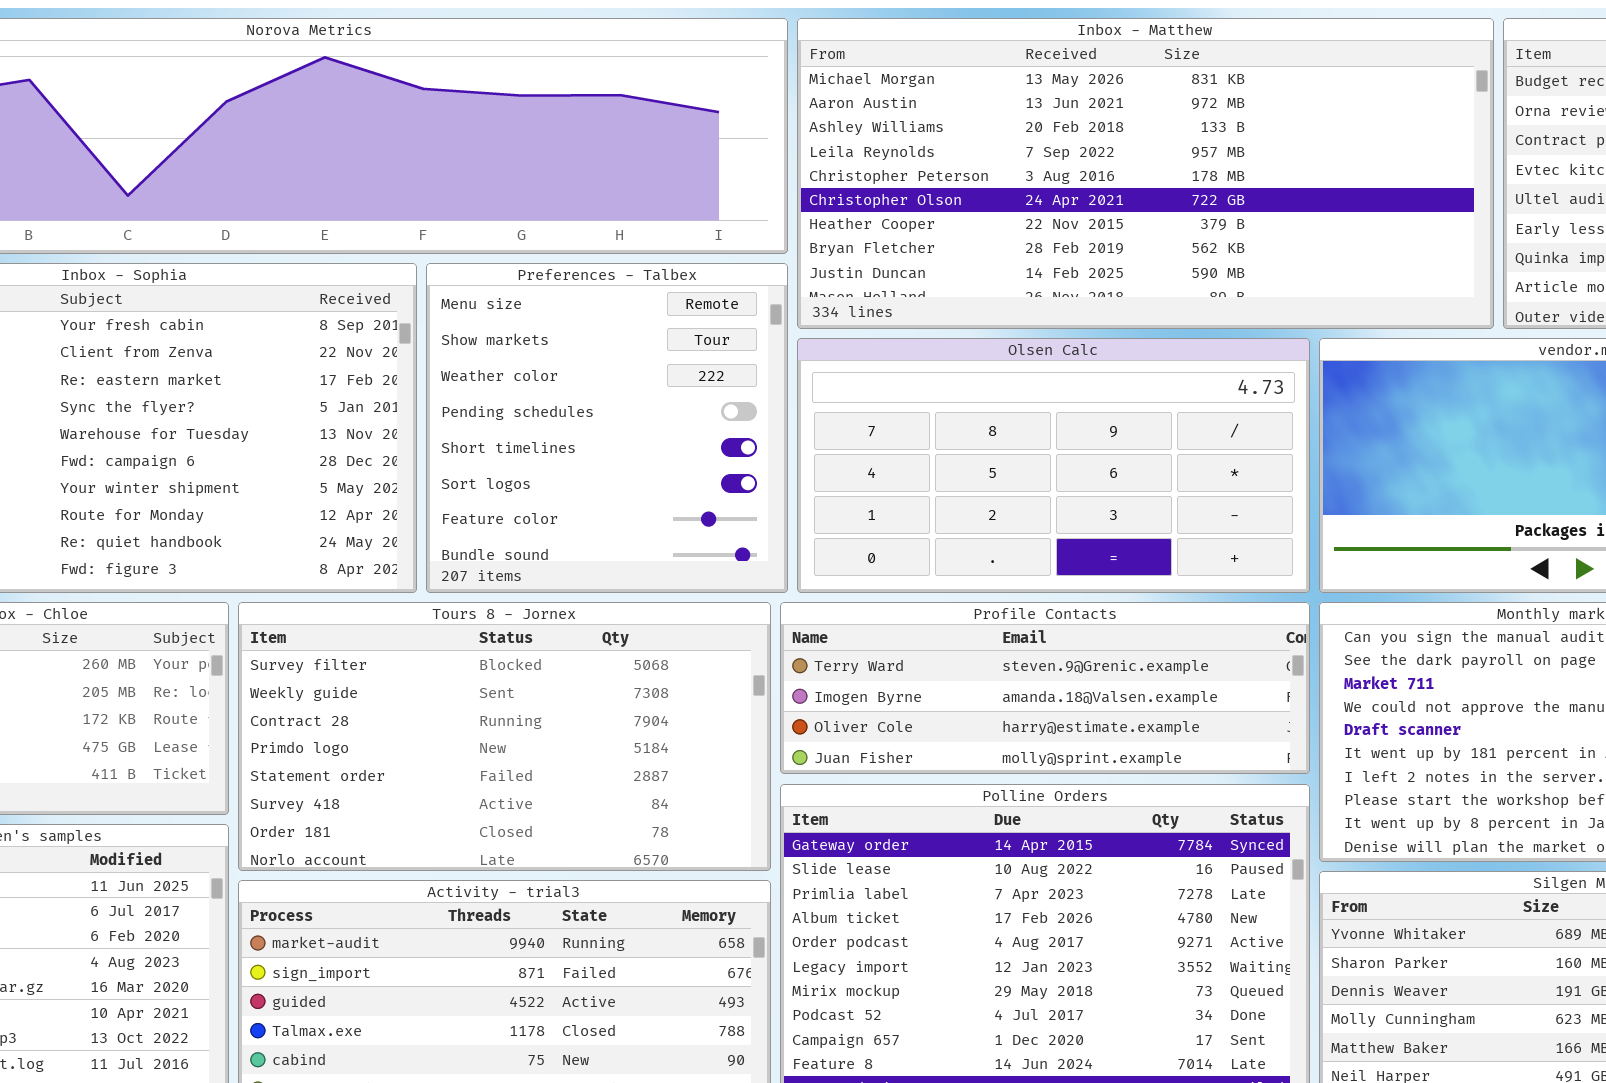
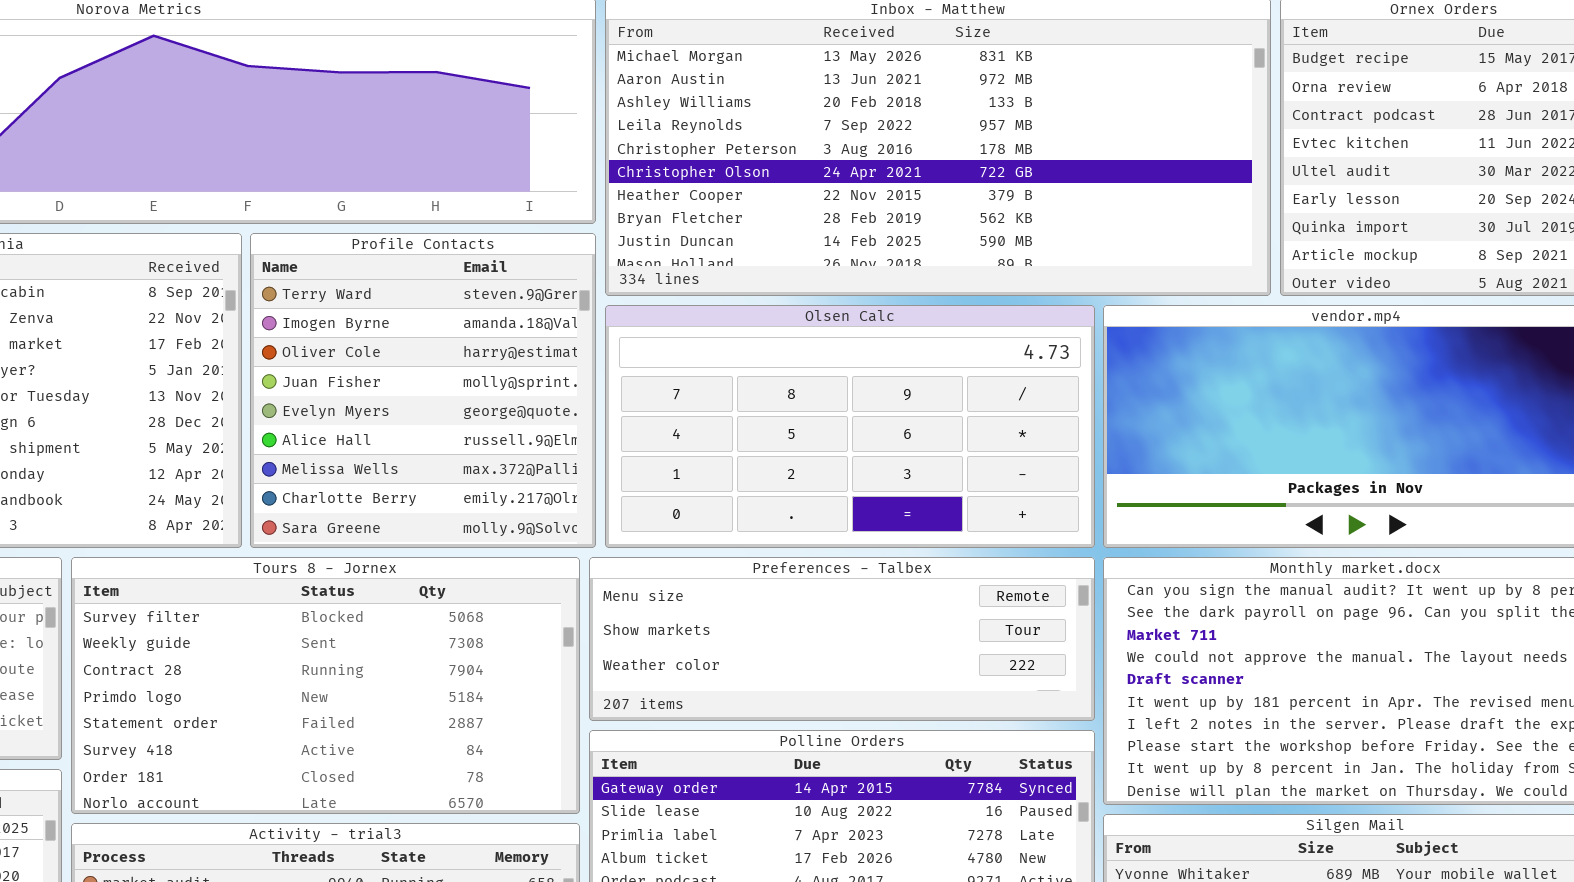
Preferences - Talbex: [426,263,788,593] -> [589,557,1095,721], moved, resized
Profile Contacts: [780,602,1310,774] -> [250,233,596,548], moved, resized

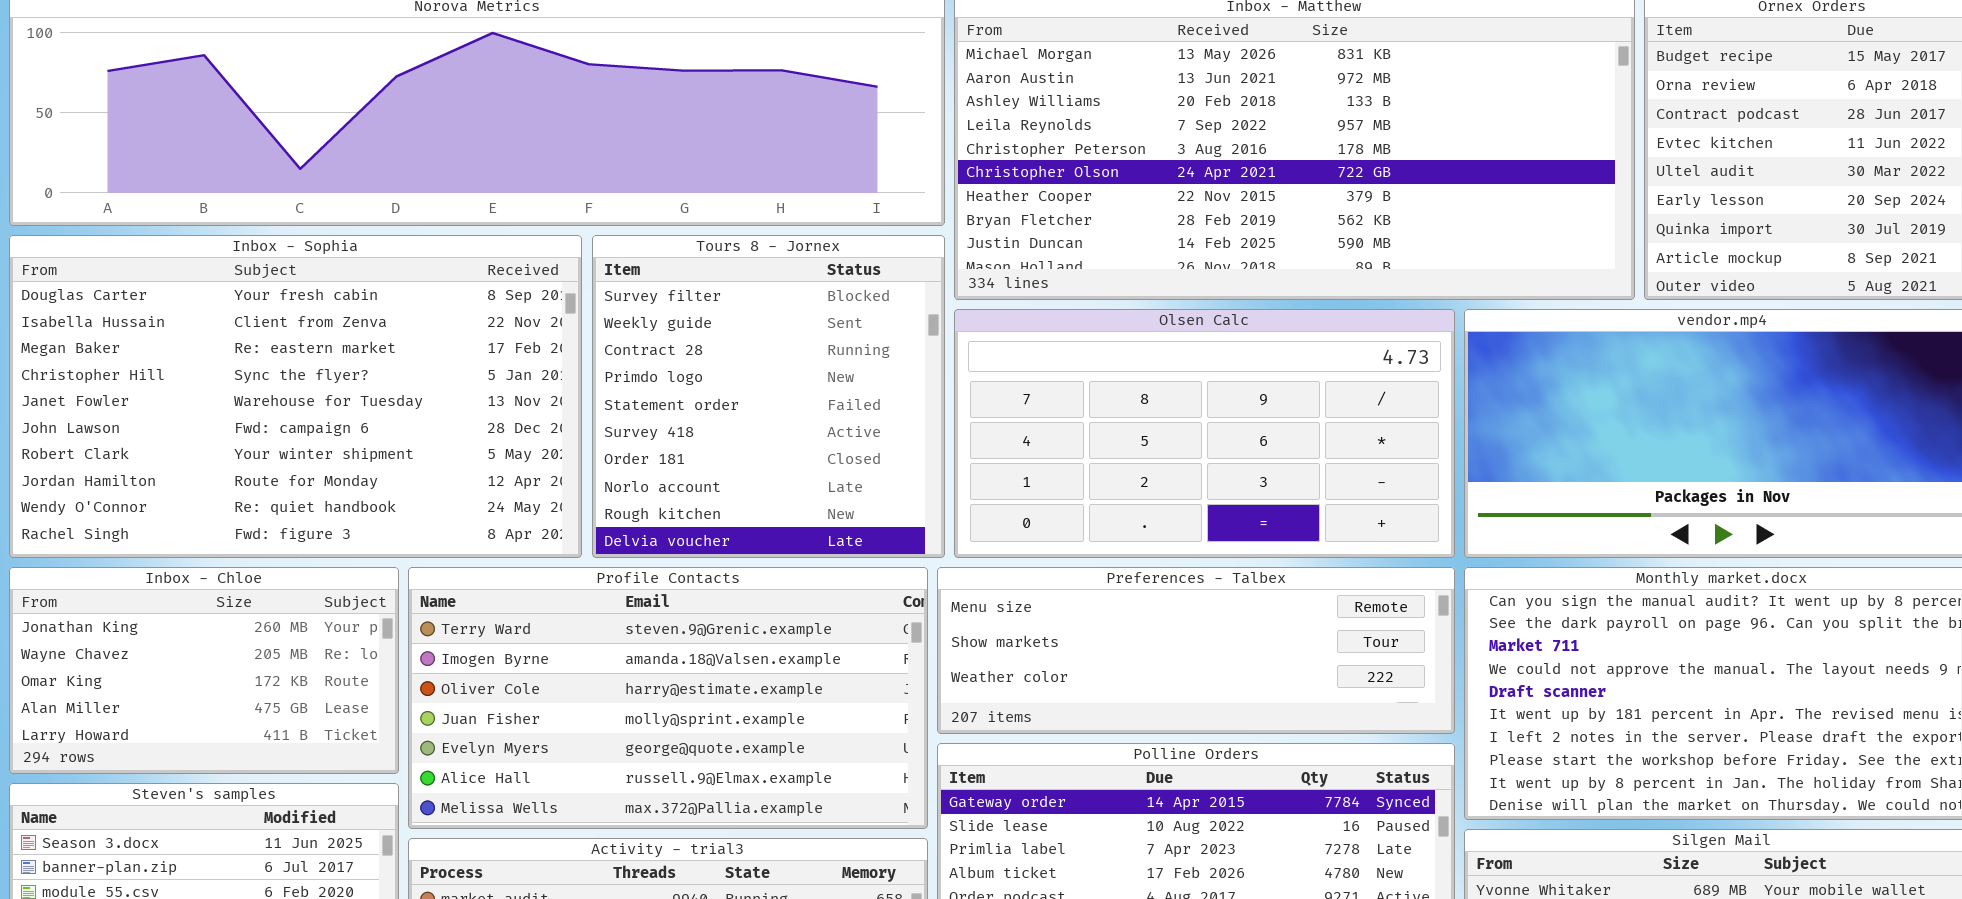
Profile Contacts: [250,233,596,548] -> [408,567,928,829], moved, resized
Tours 8 - Jornex: [71,557,580,814] -> [592,235,945,558], moved, resized

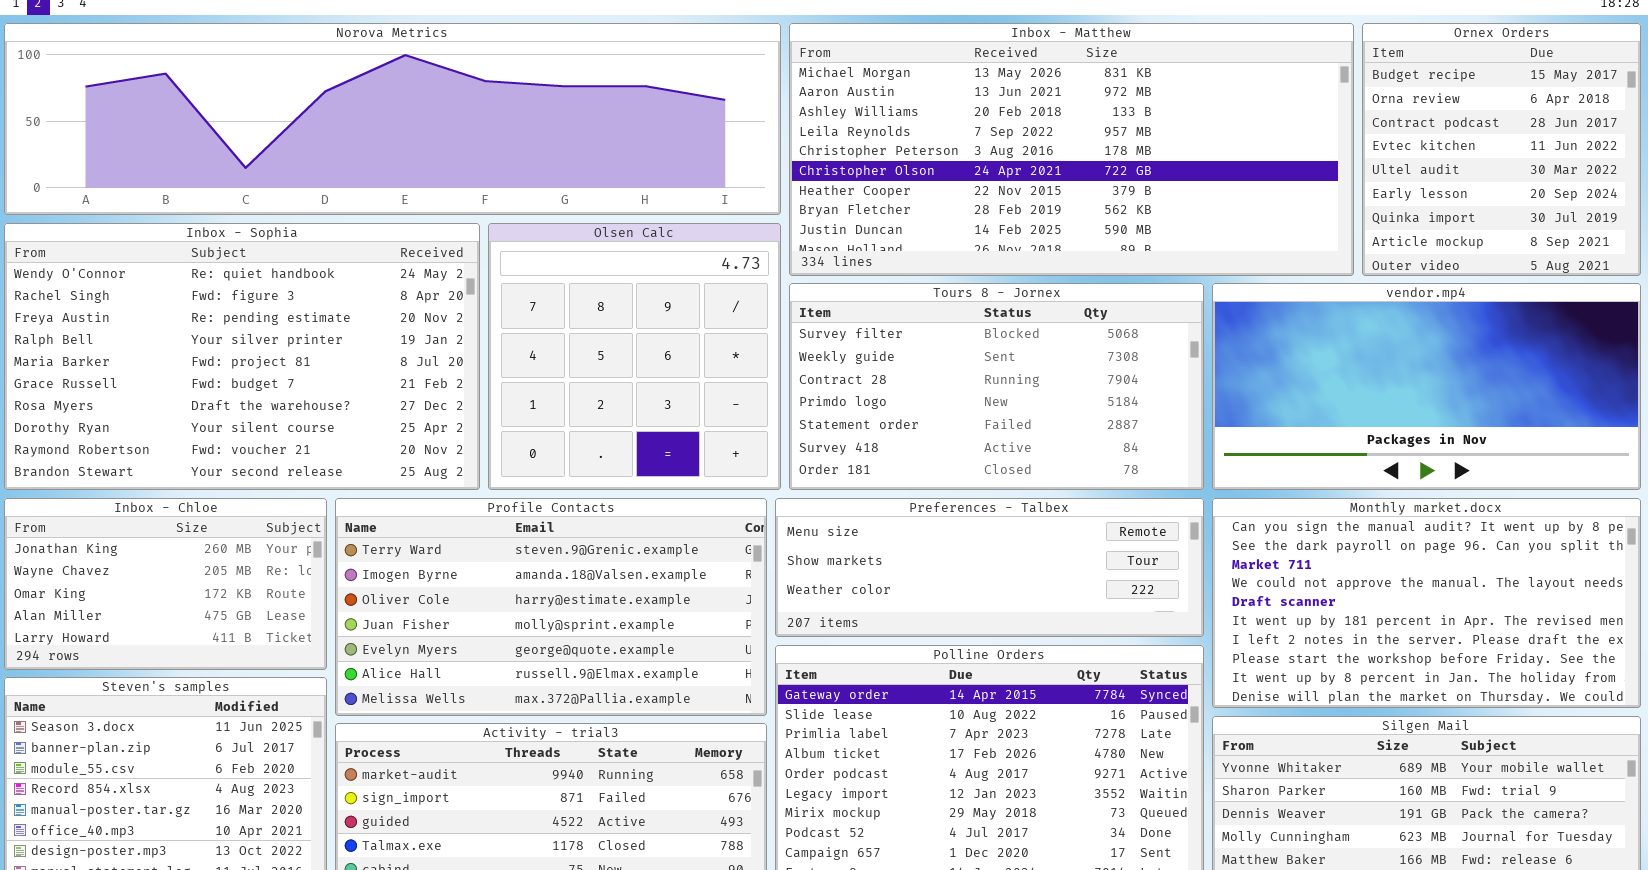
Inbox - Sophia: [9,235,582,558] -> [4,223,480,490], scrolled down 8 rows
Tours 8 - Jornex: [592,235,945,558] -> [789,283,1204,490], moved, resized
Olsen Calc: [954,309,1455,558] -> [488,223,781,490], moved, resized

